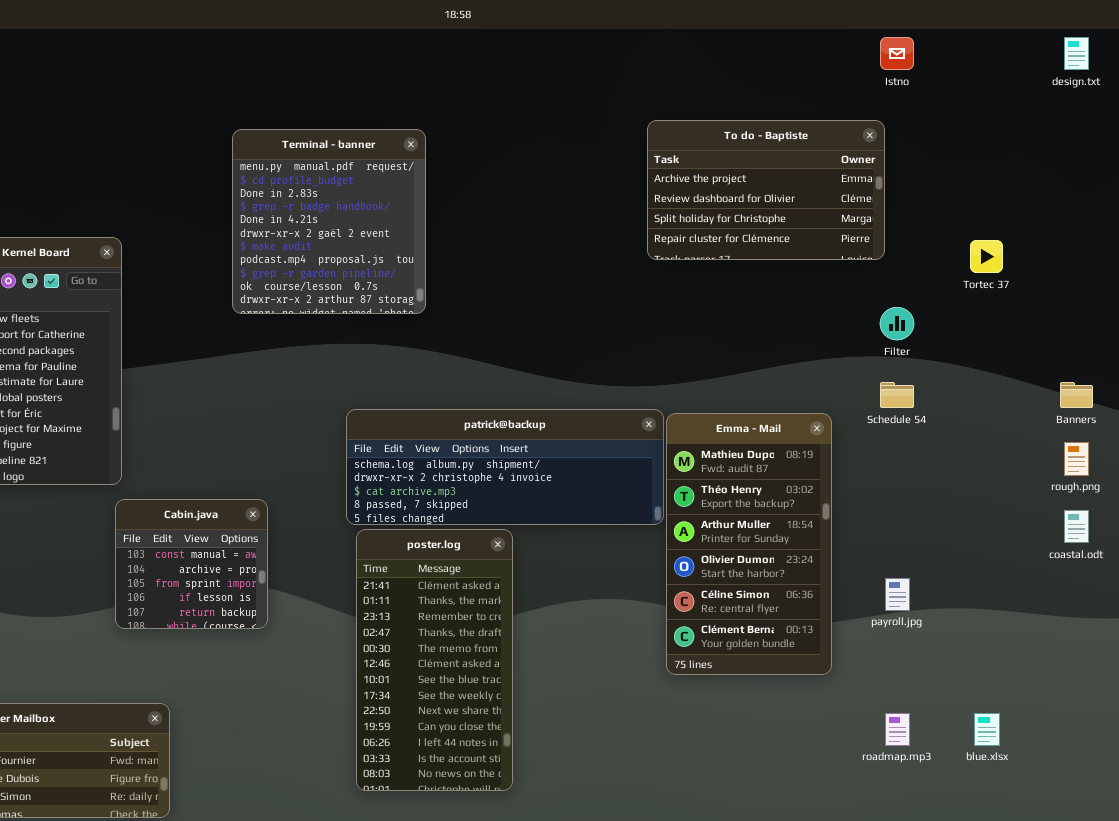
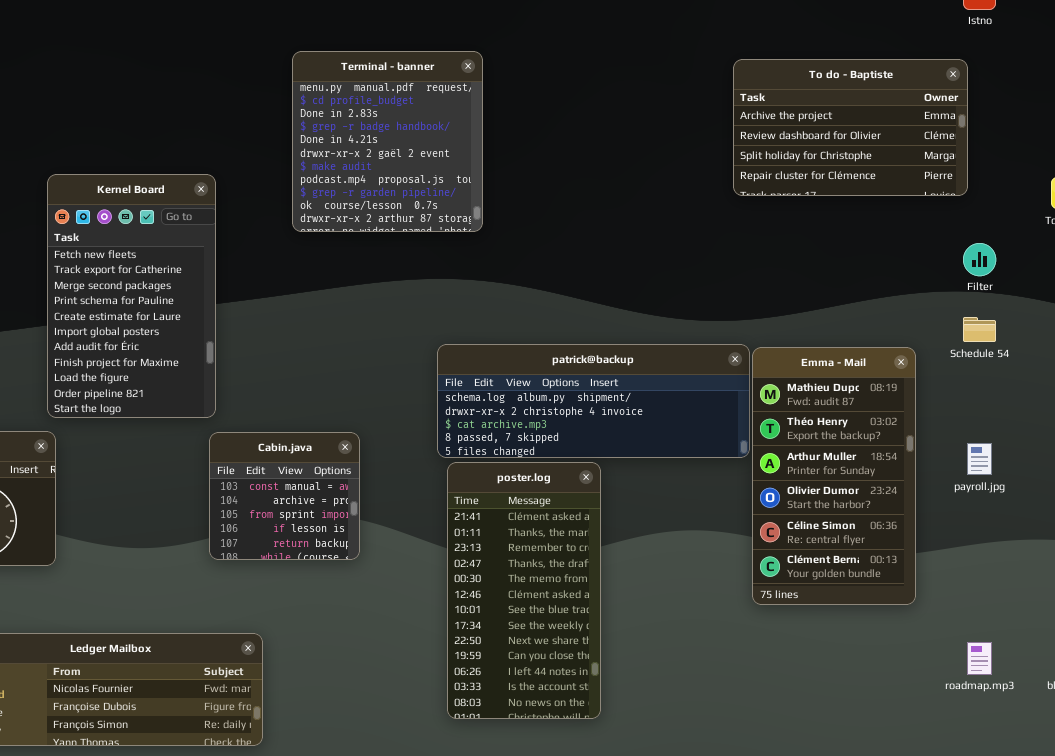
Terminal - banner: [232,129,426,314] -> [292,51,483,232], moved
payroll.jpg: [885,578,910,611] -> [967,443,992,475], moved

